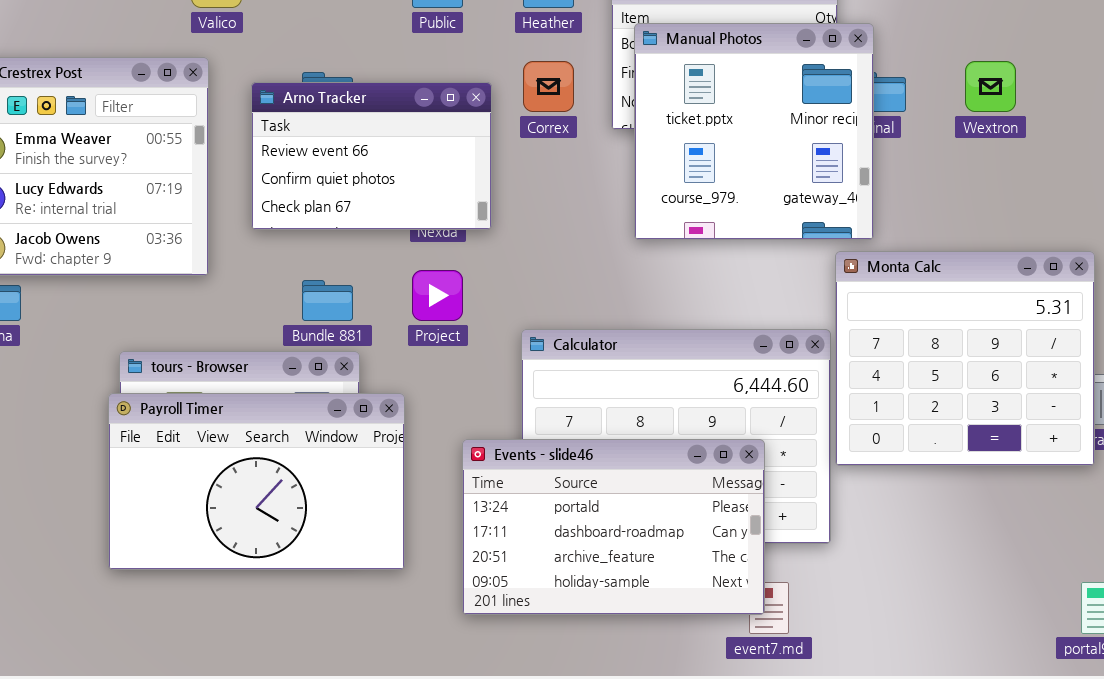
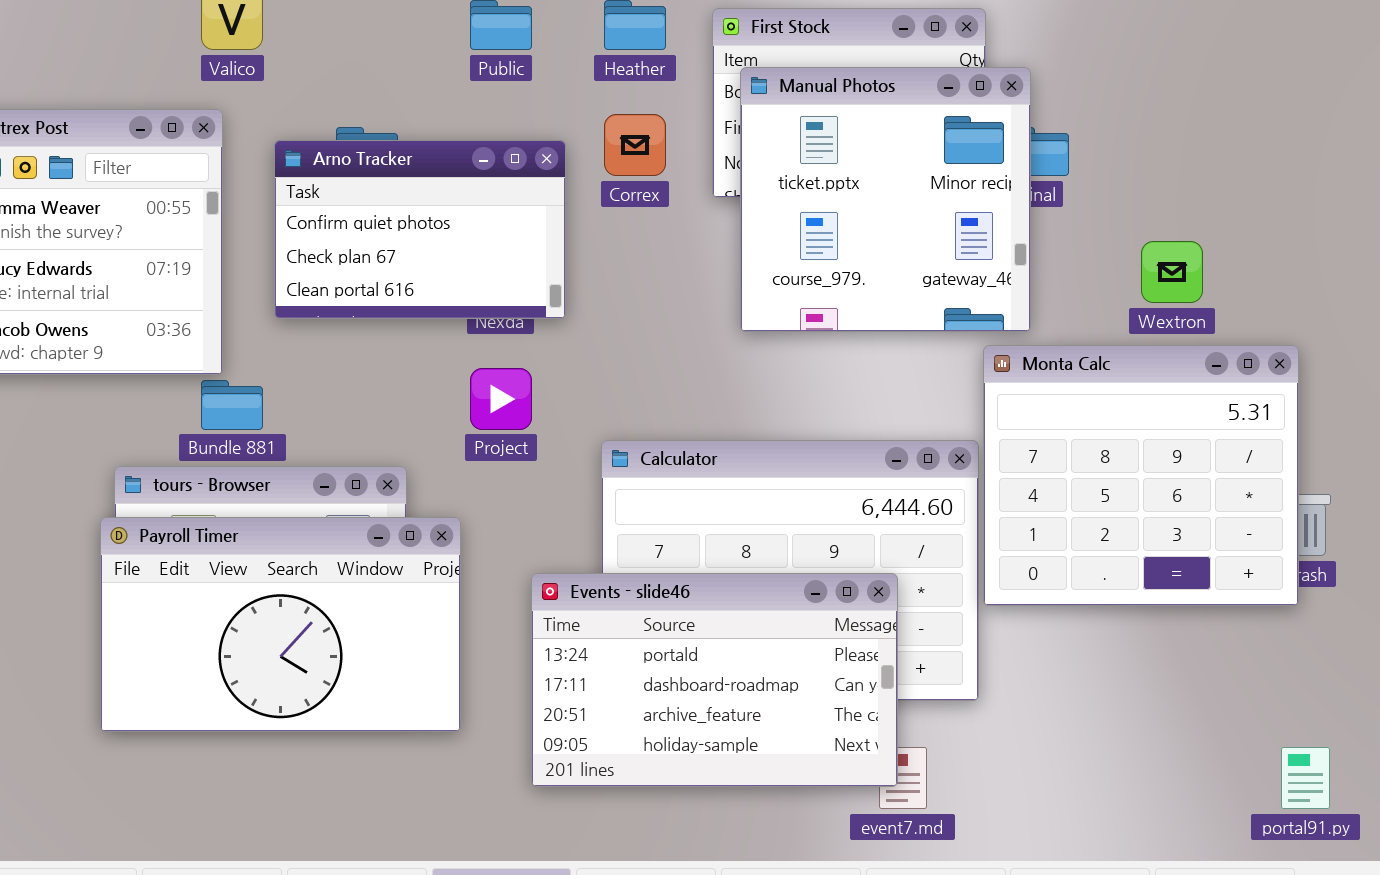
Wextron: [965,61,1016,112] -> [1141,241,1203,303], moved
Arno Tracker: [251,82,492,230] -> [274,140,566,319], scrolled down 1 row
Bundle 881: [302,280,353,321] -> [201,380,263,430], moved

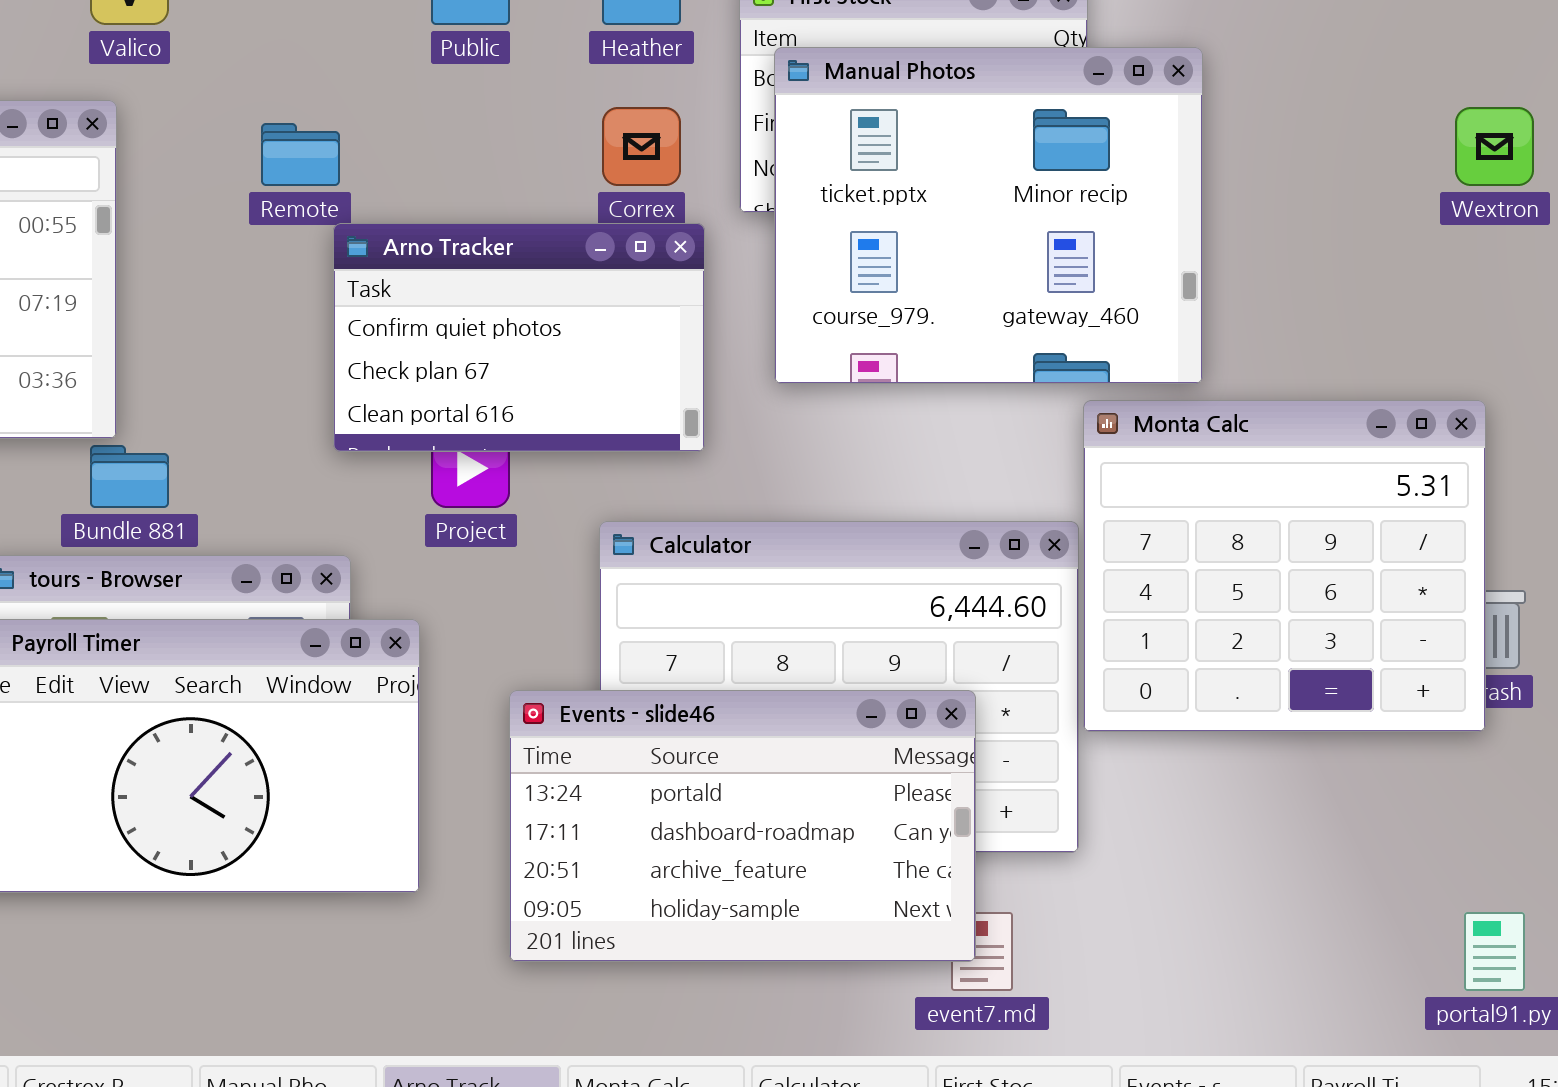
Manual Photos: [740,67,1031,332] -> [774,47,1203,384], resized
Arno Tracker: [274,140,566,319] -> [333,223,705,452], moved
Wextron: [1141,241,1203,303] -> [1455,107,1534,186], moved

